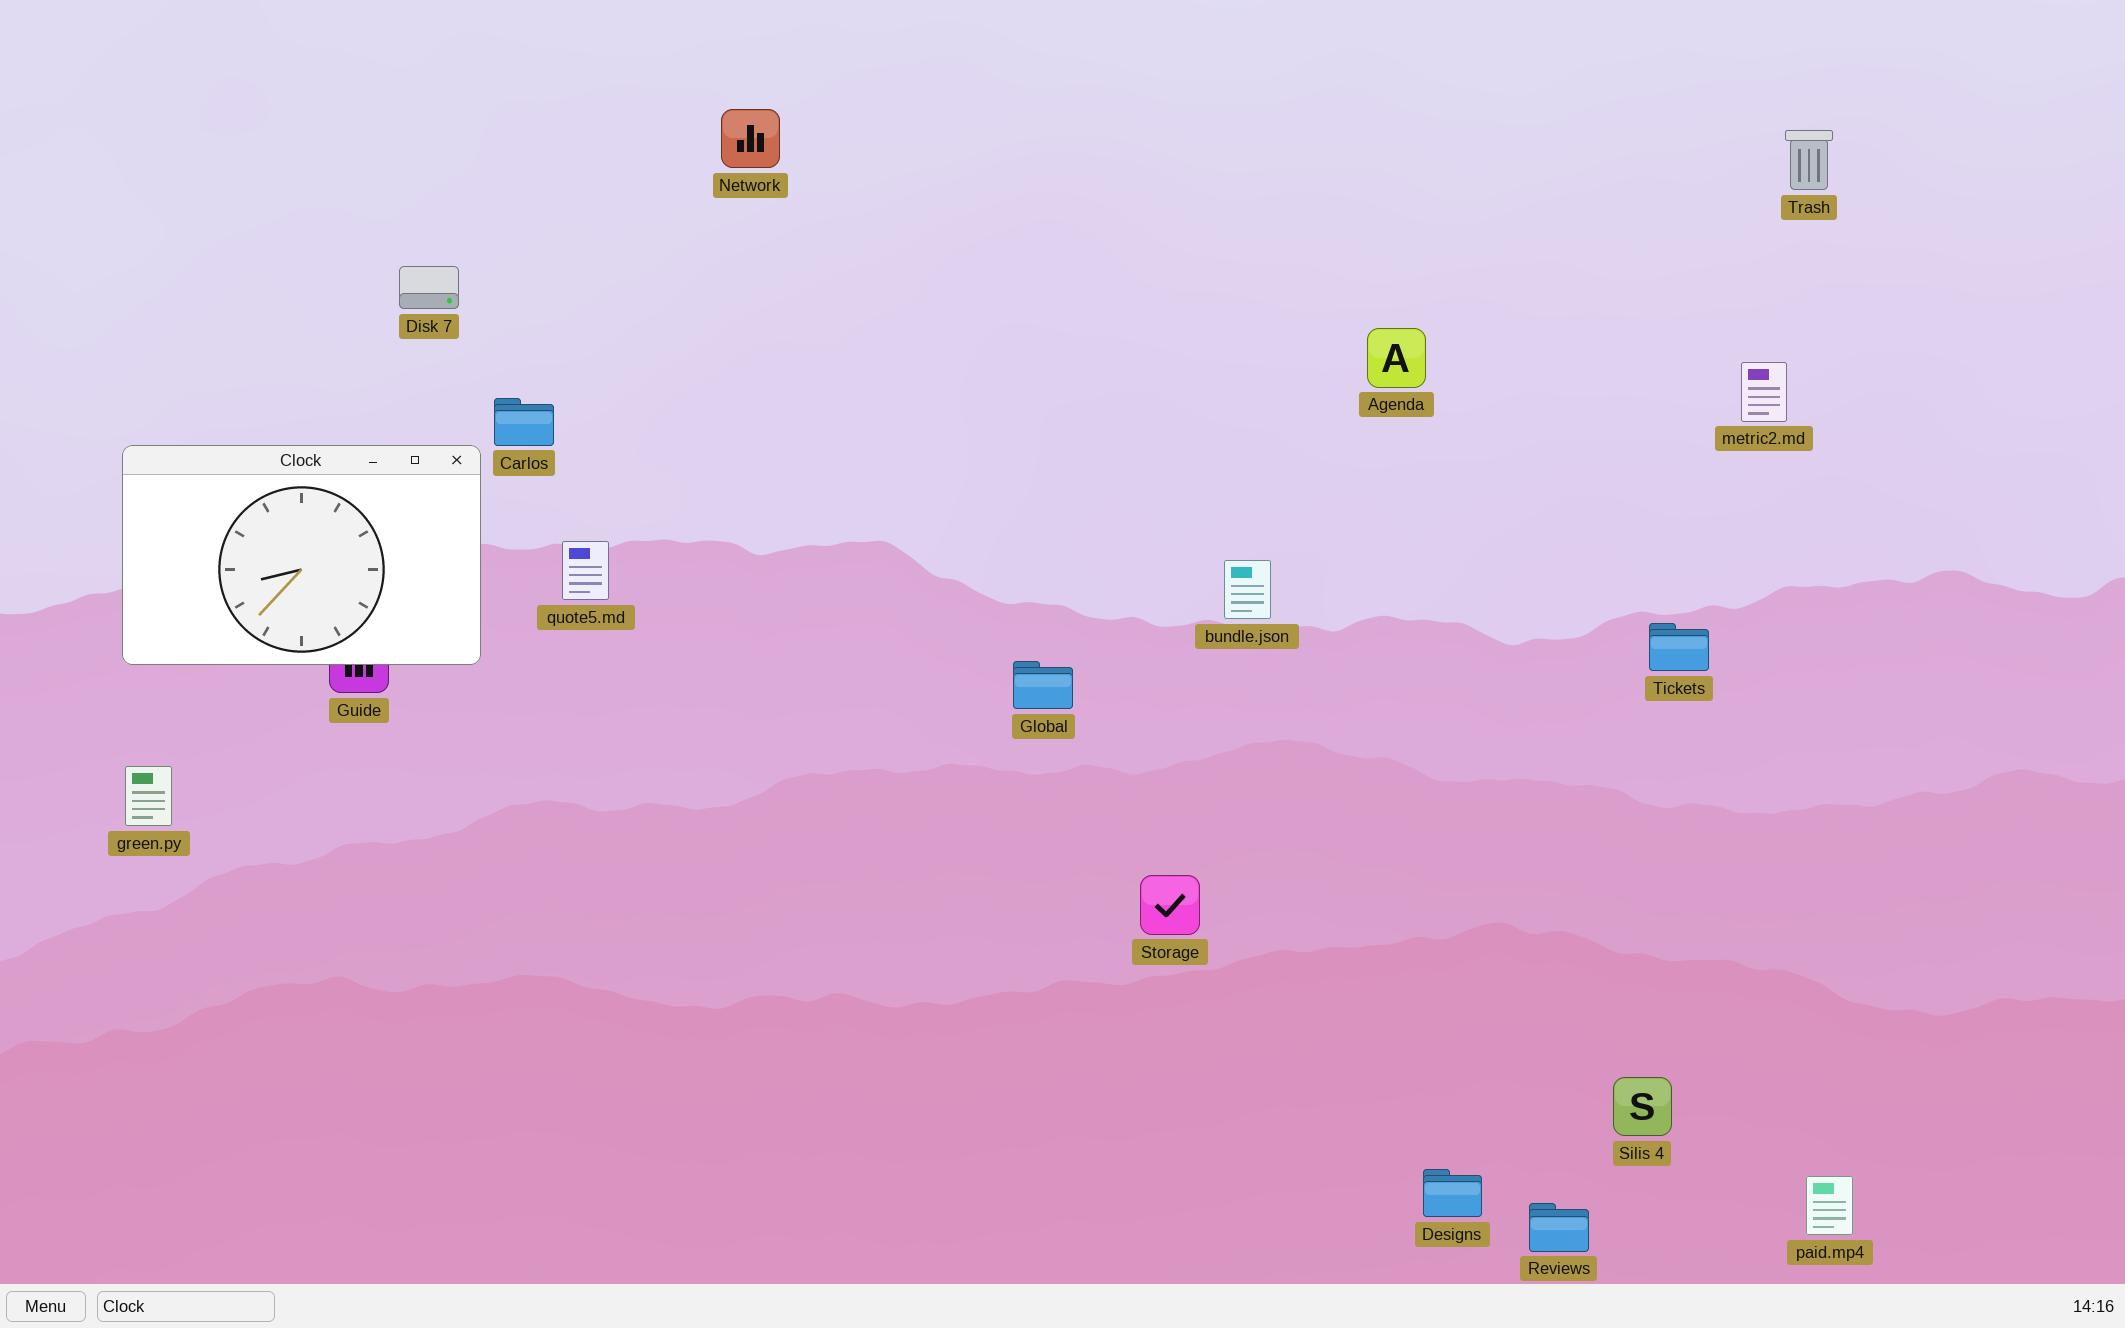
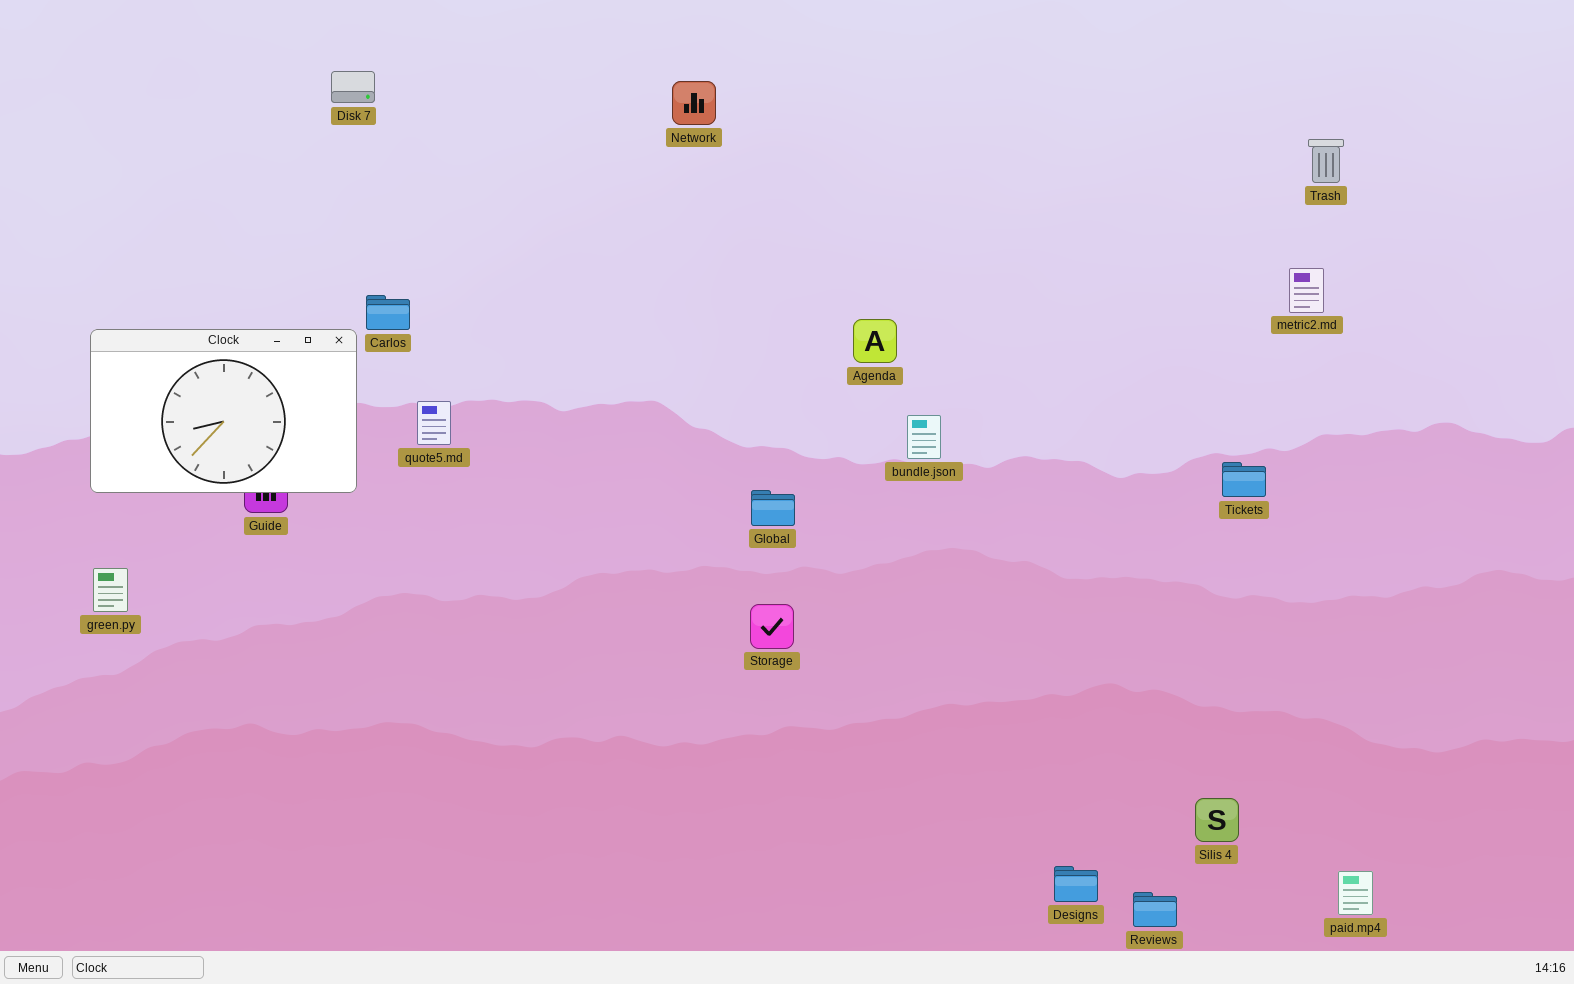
Network: [721,109,780,168] -> [672,81,716,125], moved
Trash: [1785,130,1833,190] -> [1308,139,1344,183], moved
Disk 7: [399,266,459,309] -> [331,71,375,103], moved
Agenda: [1367,328,1426,388] -> [853,319,897,363], moved
Storage: [1140,875,1200,935] -> [750,604,794,649], moved

